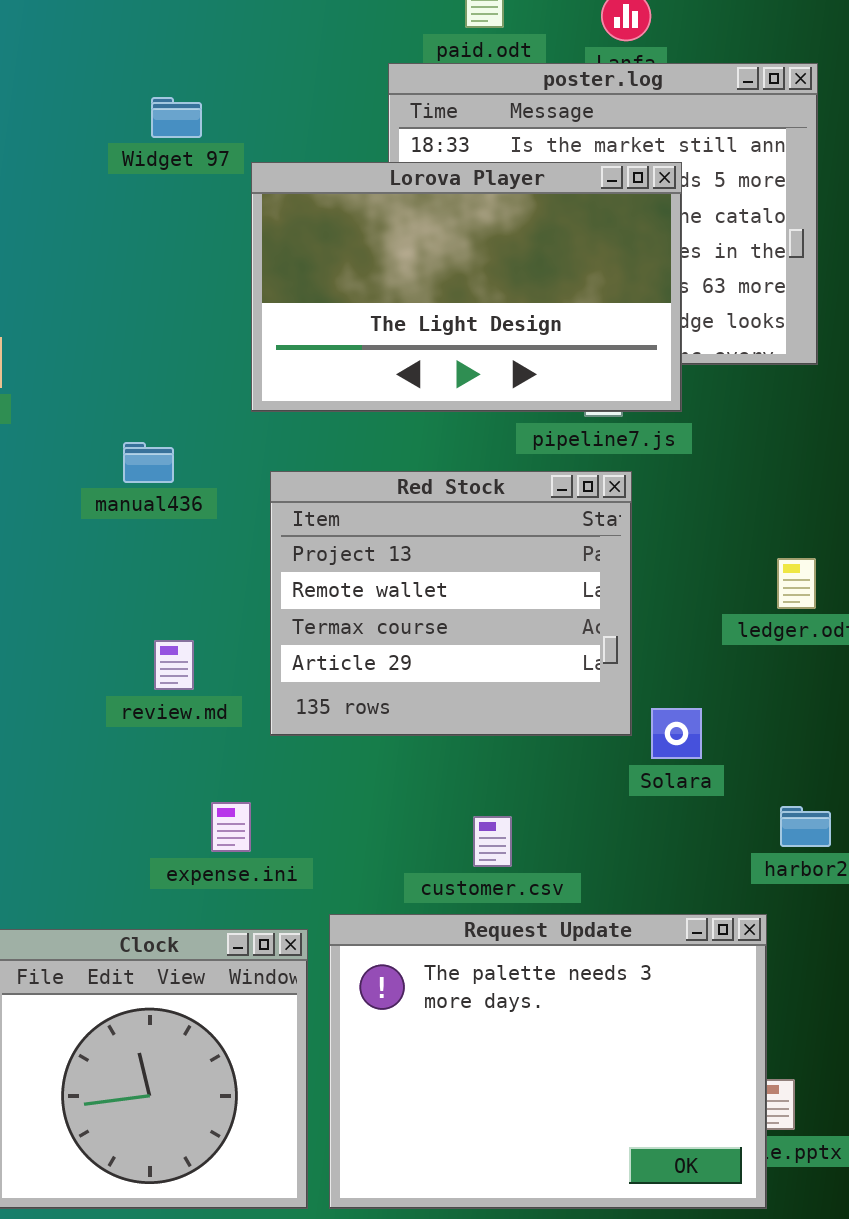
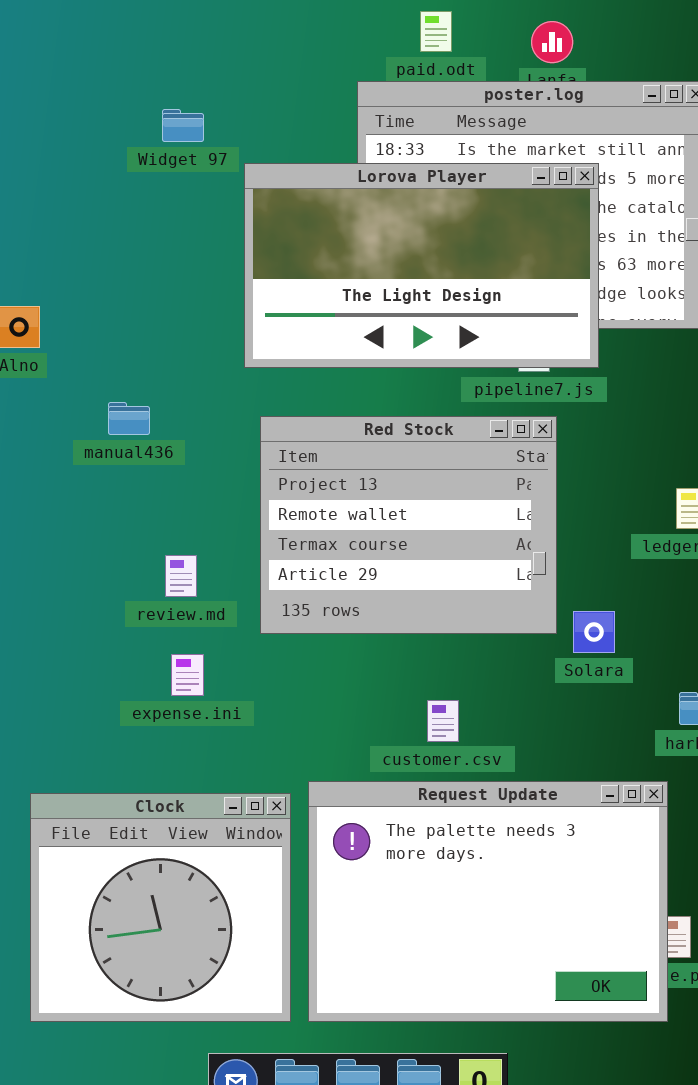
manual436: [123,442,174,483] -> [108,402,150,435], moved
expense.ini: [211,802,251,852] -> [171,654,204,696], moved

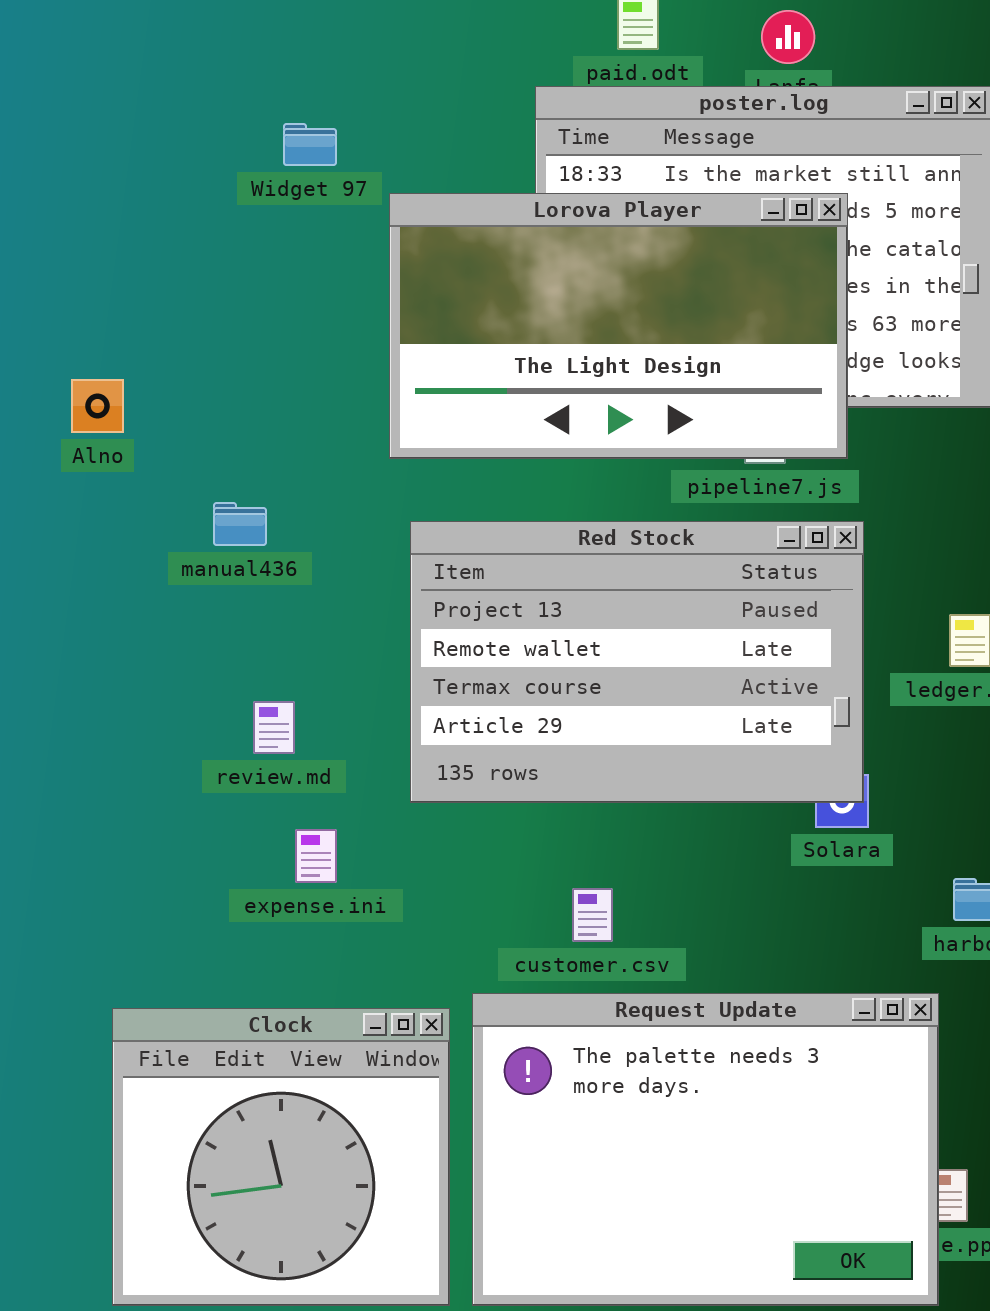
Red Stock: [260,416,557,634] -> [410,521,864,803], resized
review.md: [165,555,197,597] -> [253,701,295,754], moved
customer.csv: [427,700,459,742] -> [572,888,613,942], moved

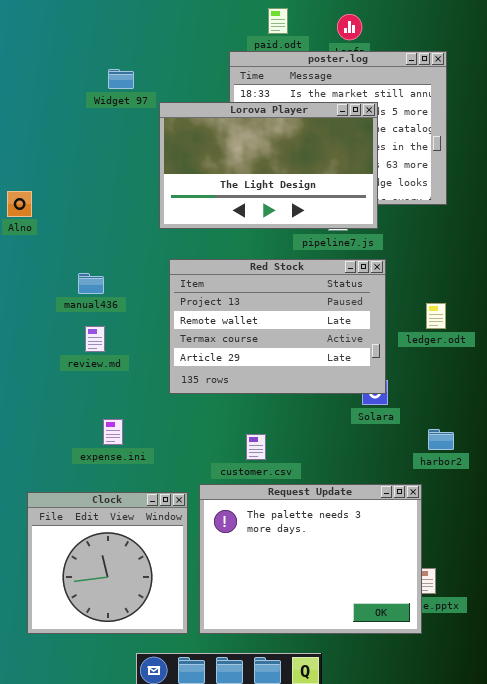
manual436: [213,502,267,546] -> [78,273,104,294], moved
review.md: [253,701,295,754] -> [85,326,105,352], moved
expense.ini: [295,829,337,883] -> [103,419,123,445], moved

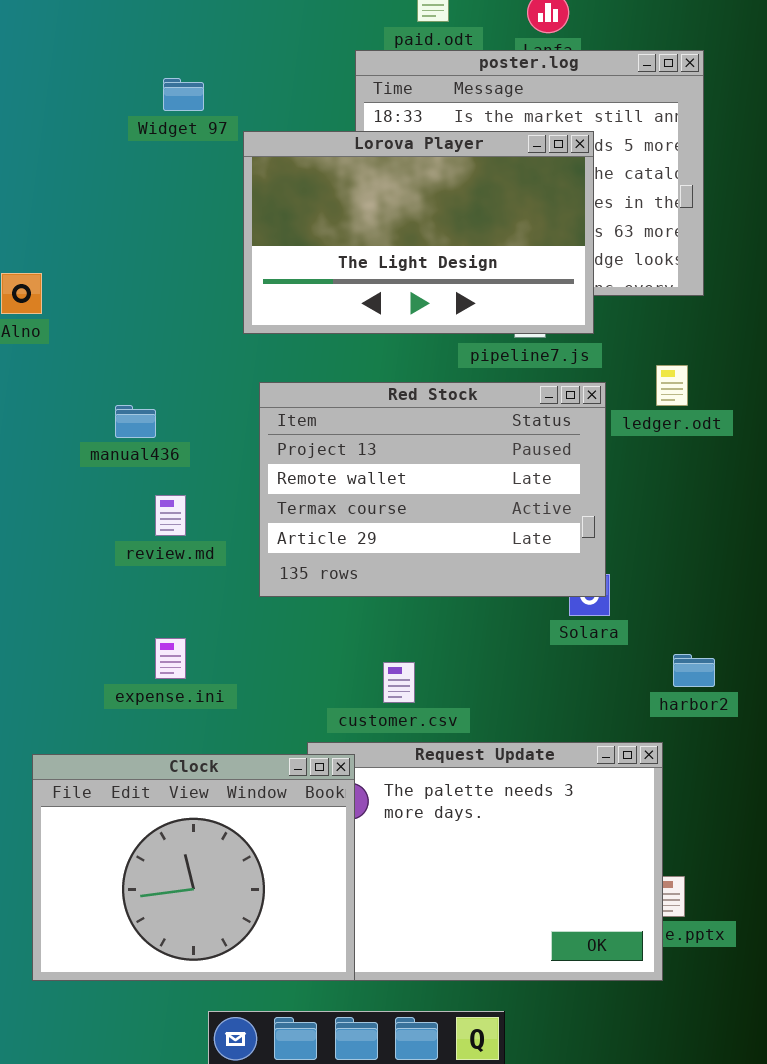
ledger.odt: [426,303,446,329] -> [656,365,688,406], moved
review.md: [85,326,105,352] -> [155,495,186,536], moved
Clock: [27,492,188,634] -> [32,754,355,981], resized

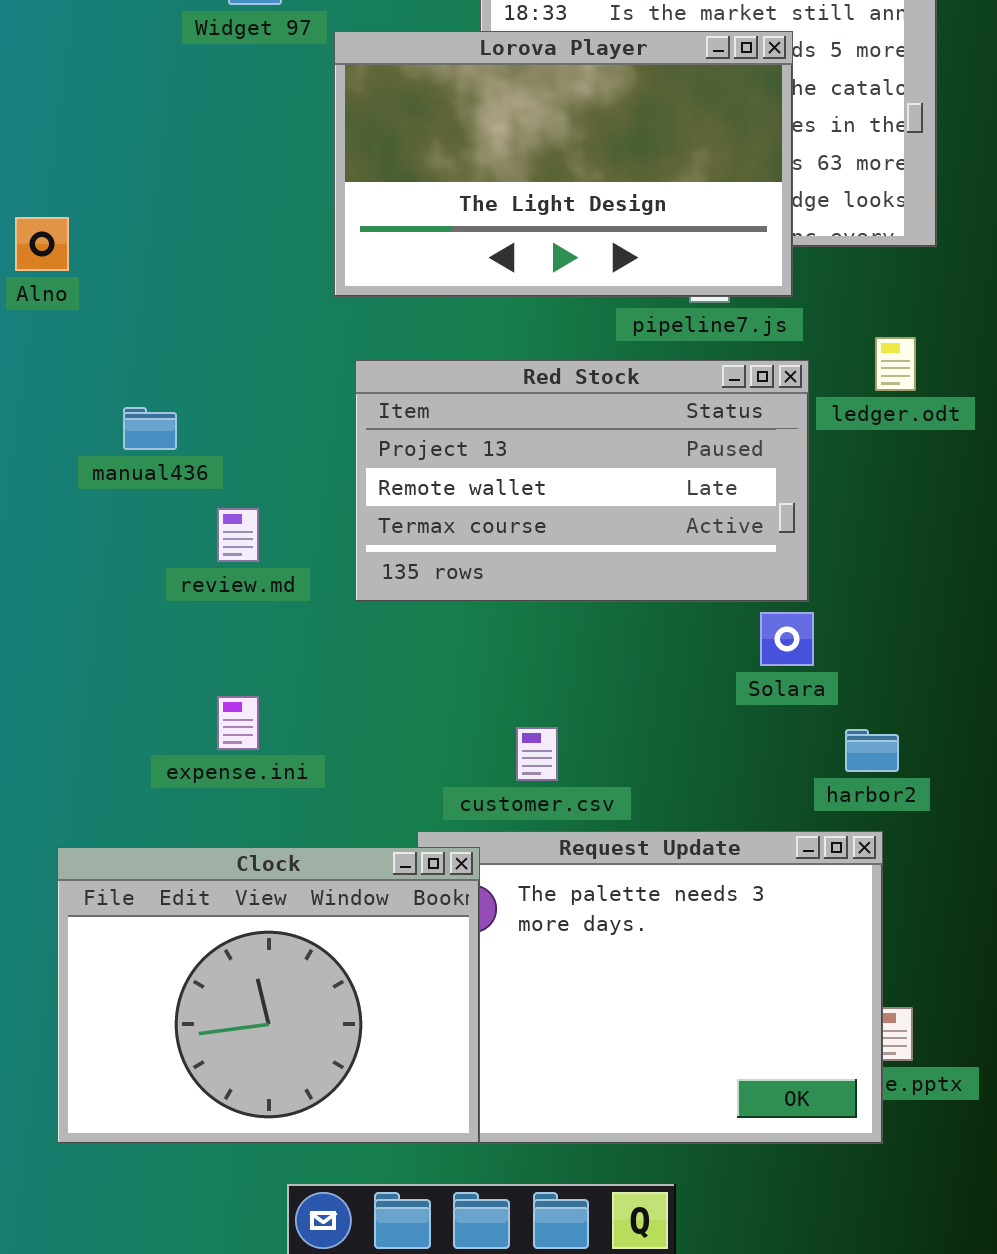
Red Stock: [259,382,606,597] -> [355,360,809,602], resized
manual436: [115,405,156,438] -> [123,407,177,450], moved
harbor2: [673,654,715,687] -> [845,729,899,772], moved

